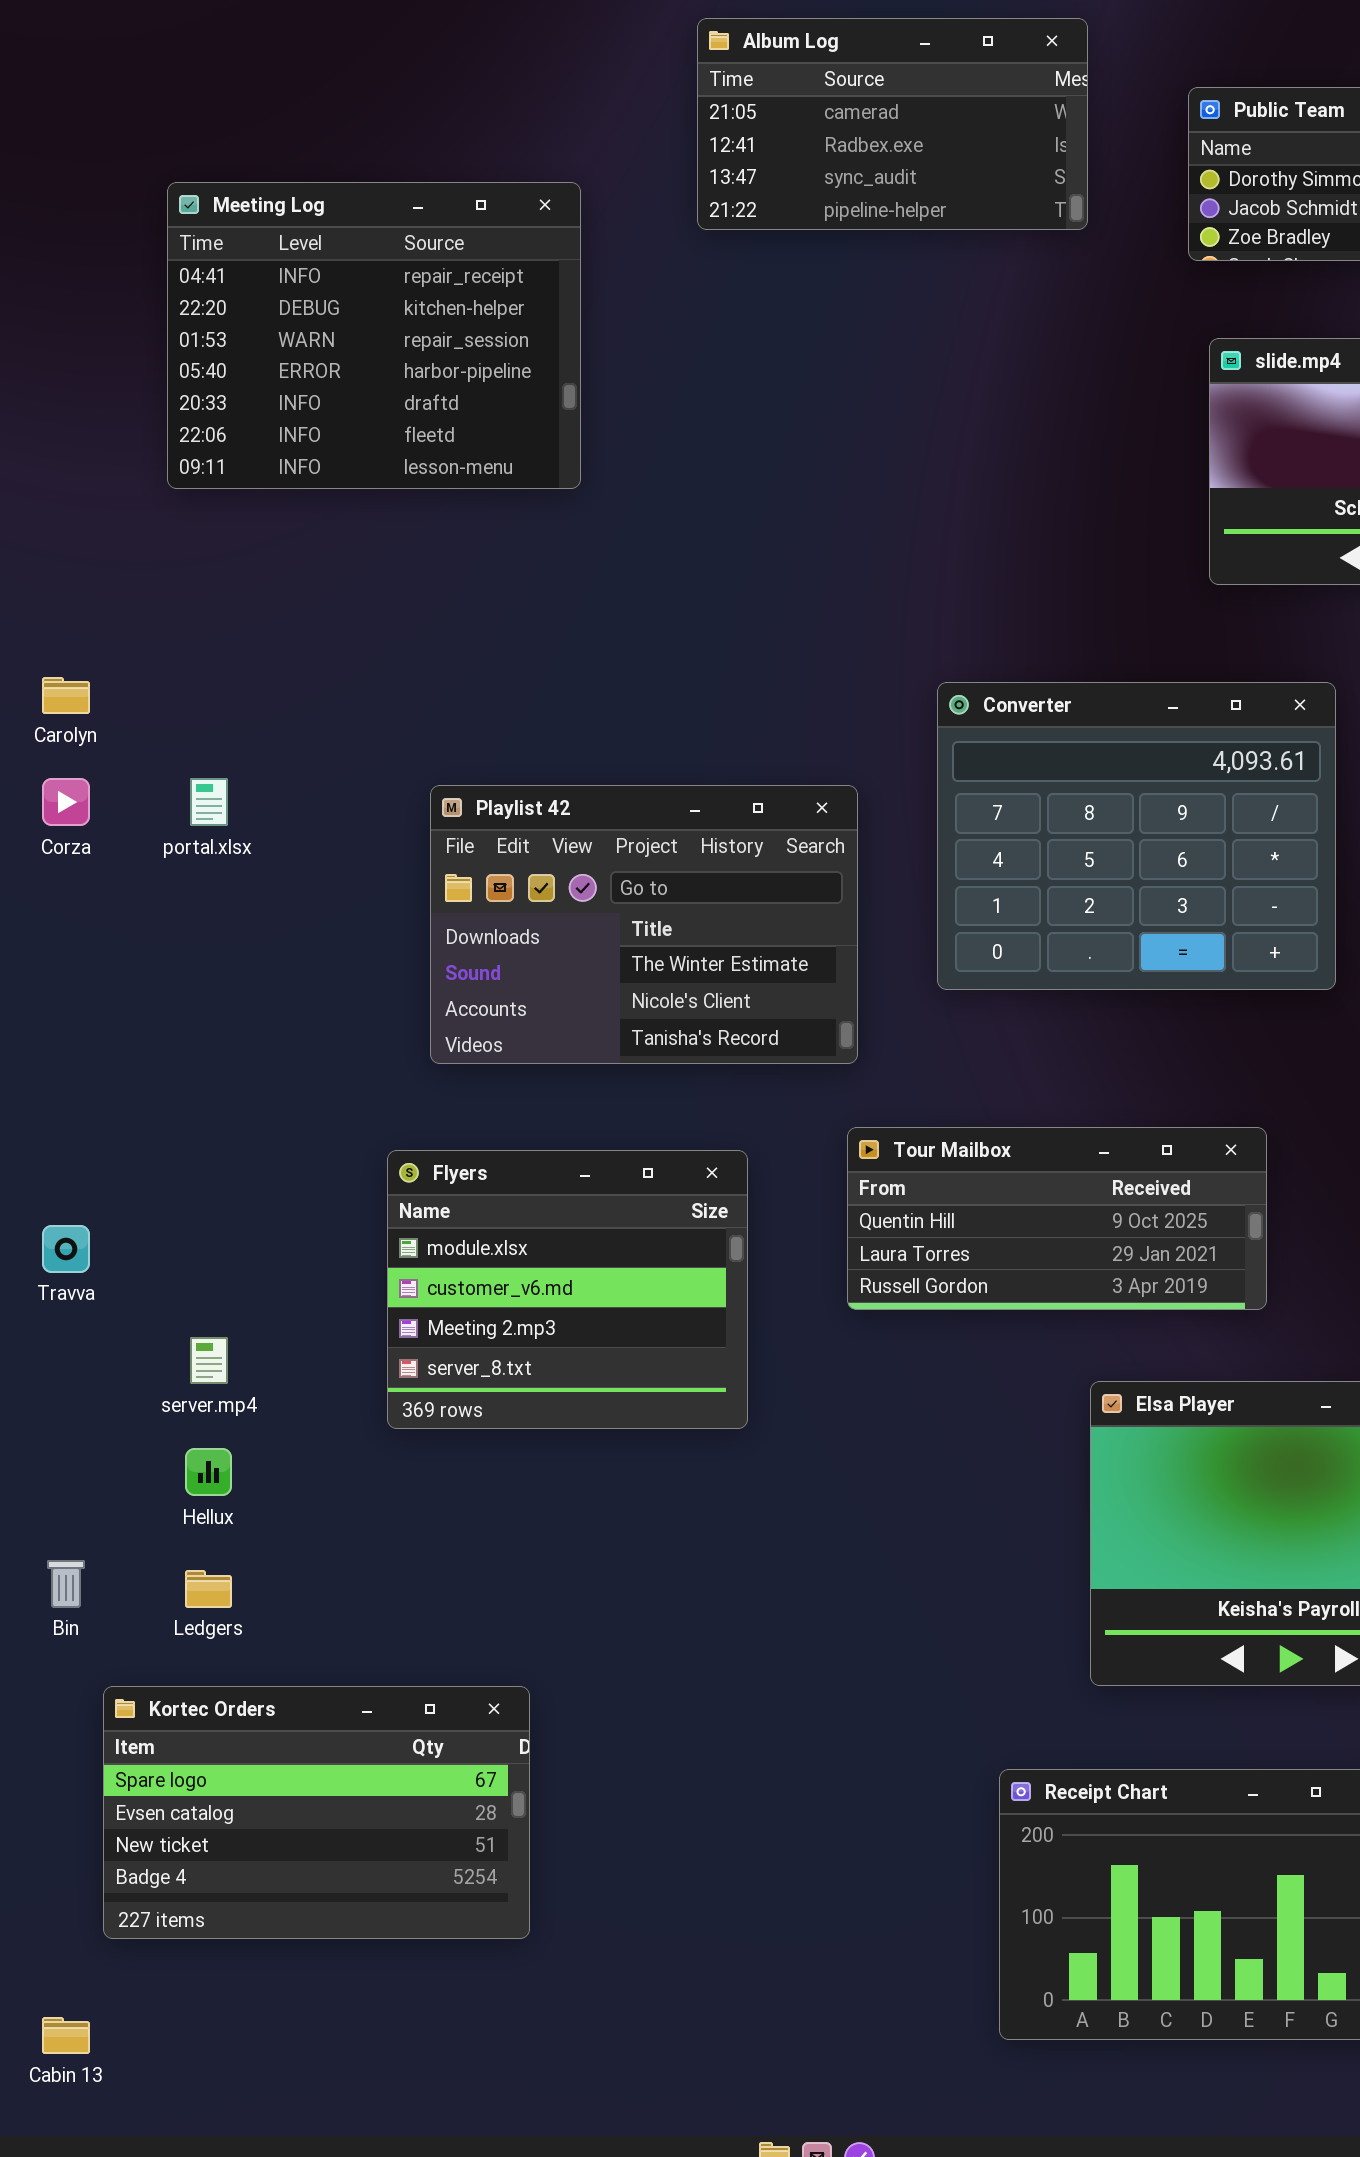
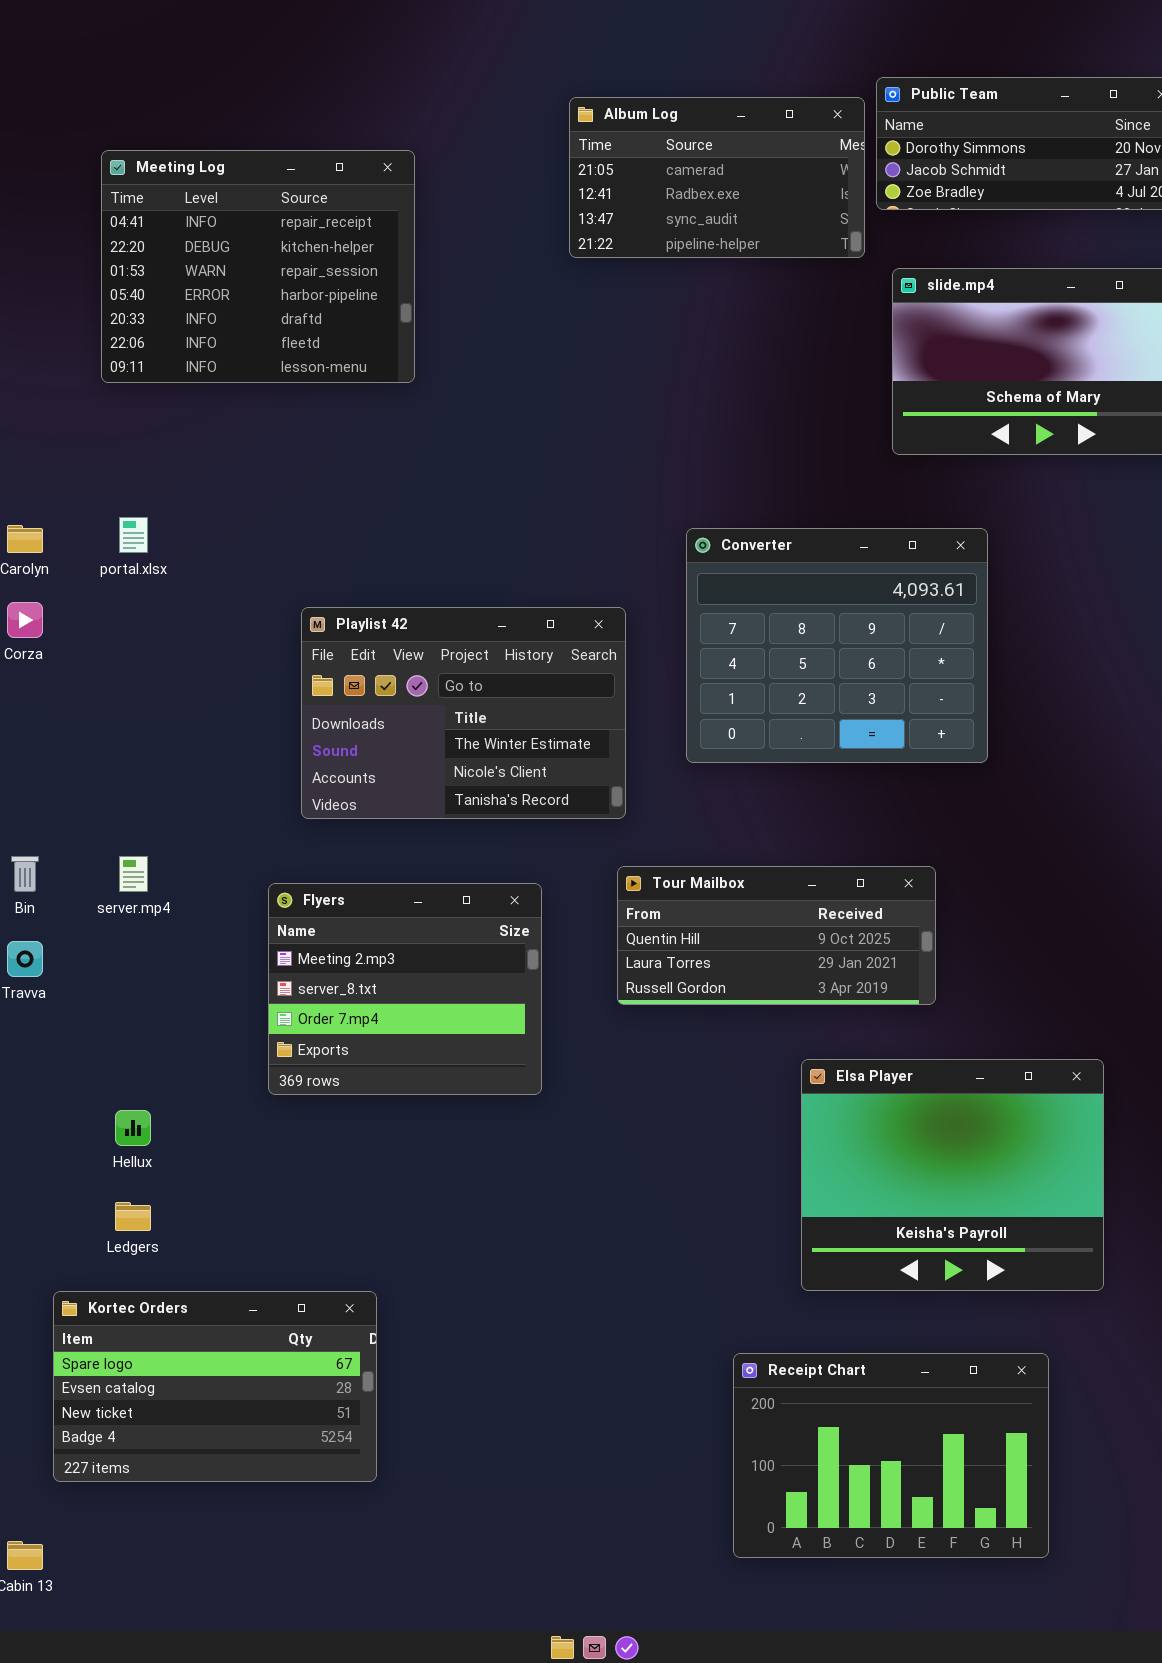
Album Log: [697,18,1088,230] -> [569,97,865,258], moved
portal.xlsx: [190,778,228,826] -> [119,517,148,553], moved
Flyers: [387,1150,748,1429] -> [268,883,542,1095], scrolled down 2 rows
server.mp4: [190,1337,228,1384] -> [119,856,148,892], moved
Bin: [47,1560,85,1608] -> [11,856,39,892], moved

